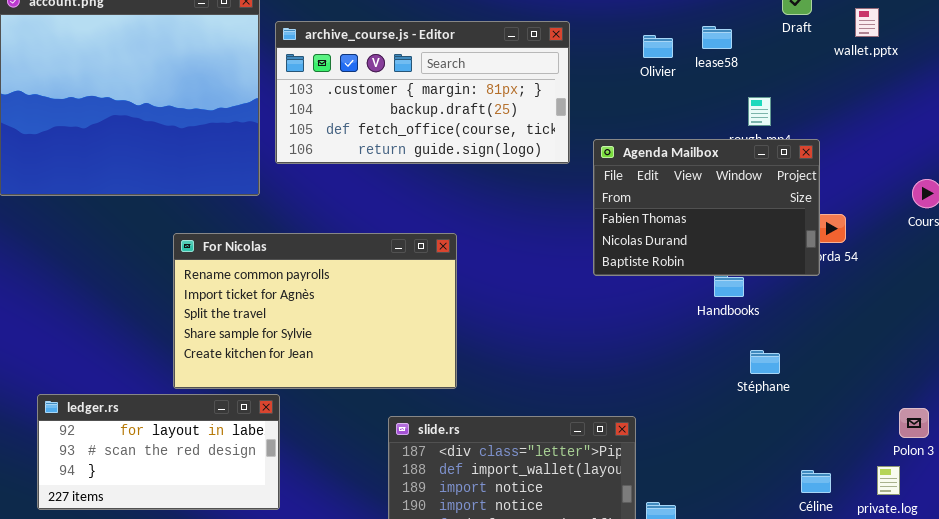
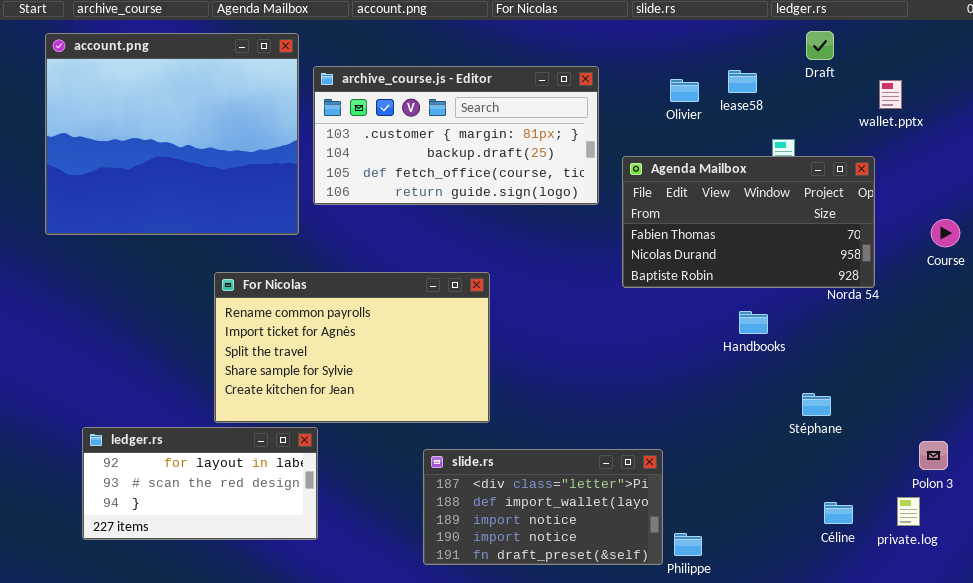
wallet.pptx: [855,8,879,37] -> [879,80,902,109], moved
Agenda Mailbox: [593,139,820,276] -> [622,156,875,288], moved, resized
Stéphane: [750,350,780,374] -> [802,393,831,416], moved

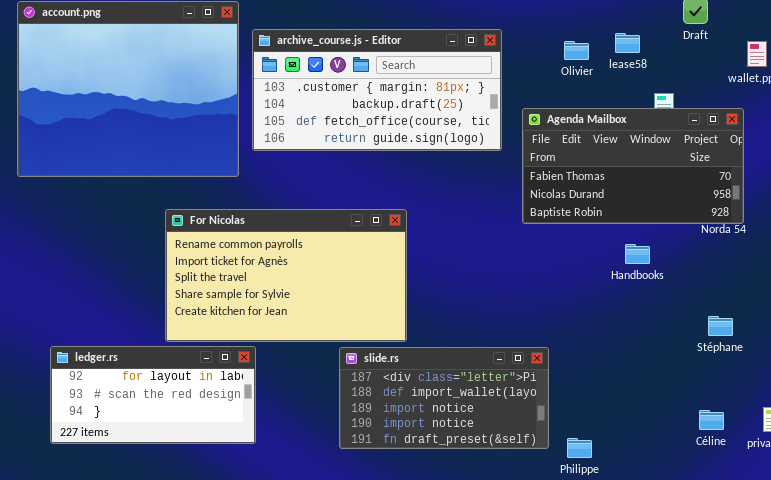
Stéphane: [802,393,831,416] -> [708,316,733,336], moved
slide.rs: [423,449,663,565] -> [339,347,549,449], moved

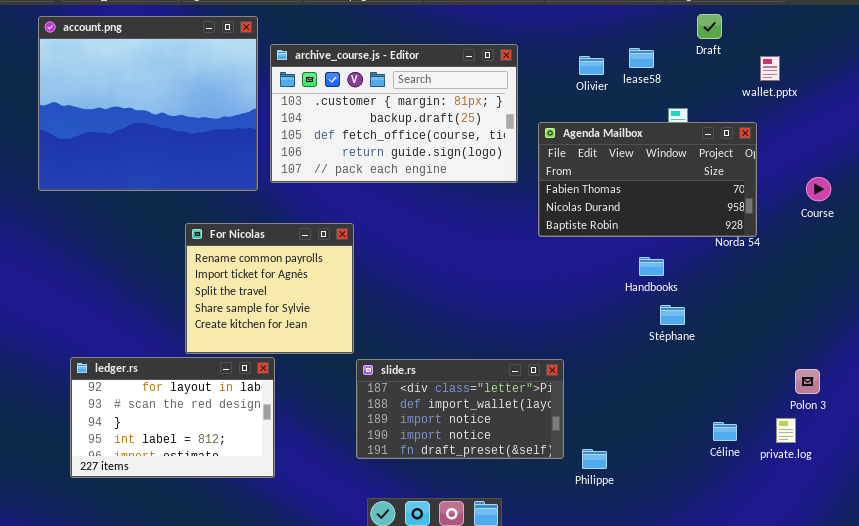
archive_course.js - Editor: [252,29,502,151] -> [270,44,518,183], resized
For Nicolas: [165,209,407,342] -> [185,223,354,354], resized
Stéphane: [708,316,733,336] -> [660,305,685,325], moved
ledger.rs: [50,346,256,444] -> [70,357,275,478], resized

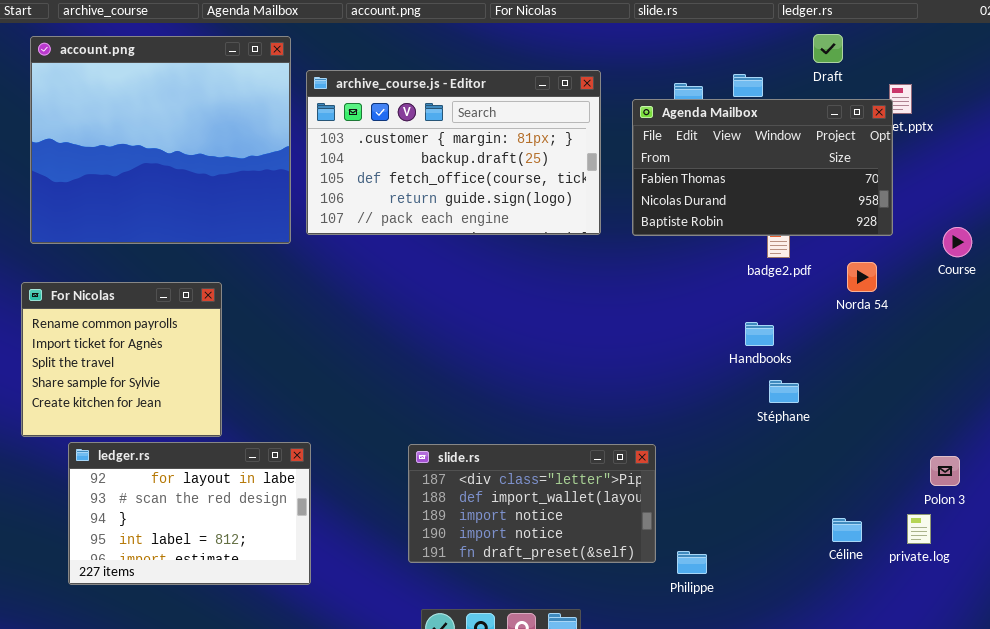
Agenda Mailbox: [538,122,757,237] -> [632,99,893,236], moved
For Nicolas: [185,223,354,354] -> [21,282,222,437], moved

